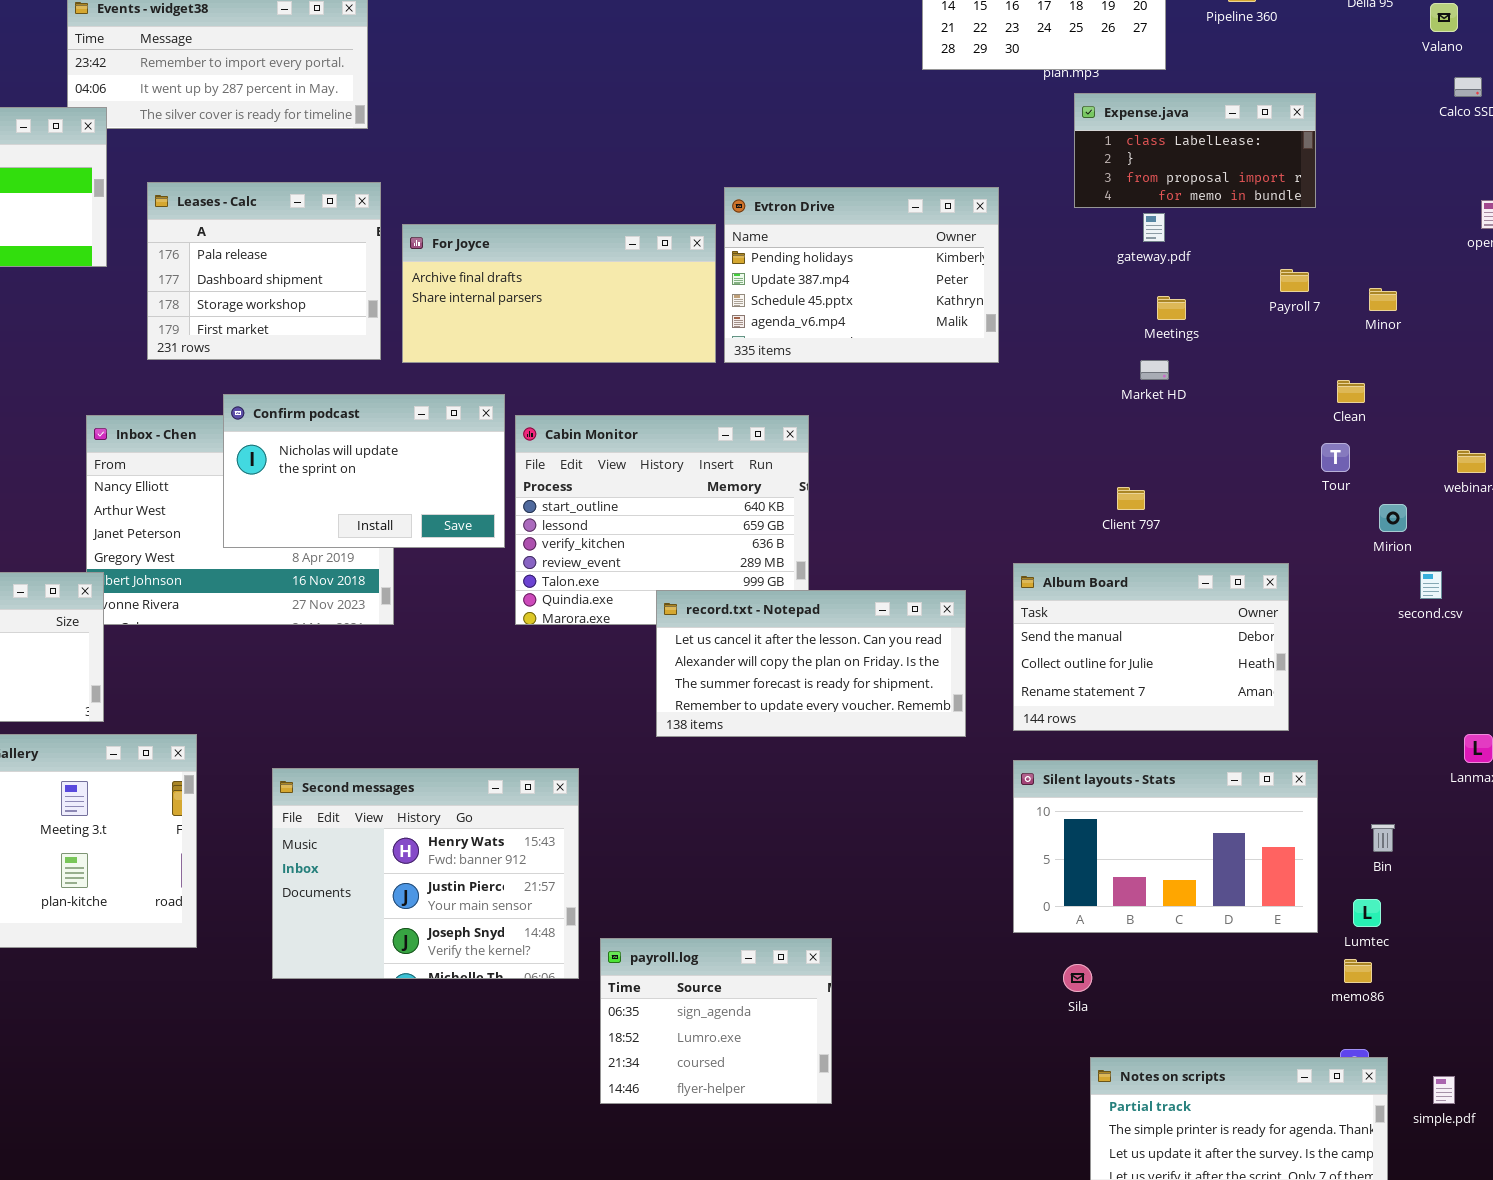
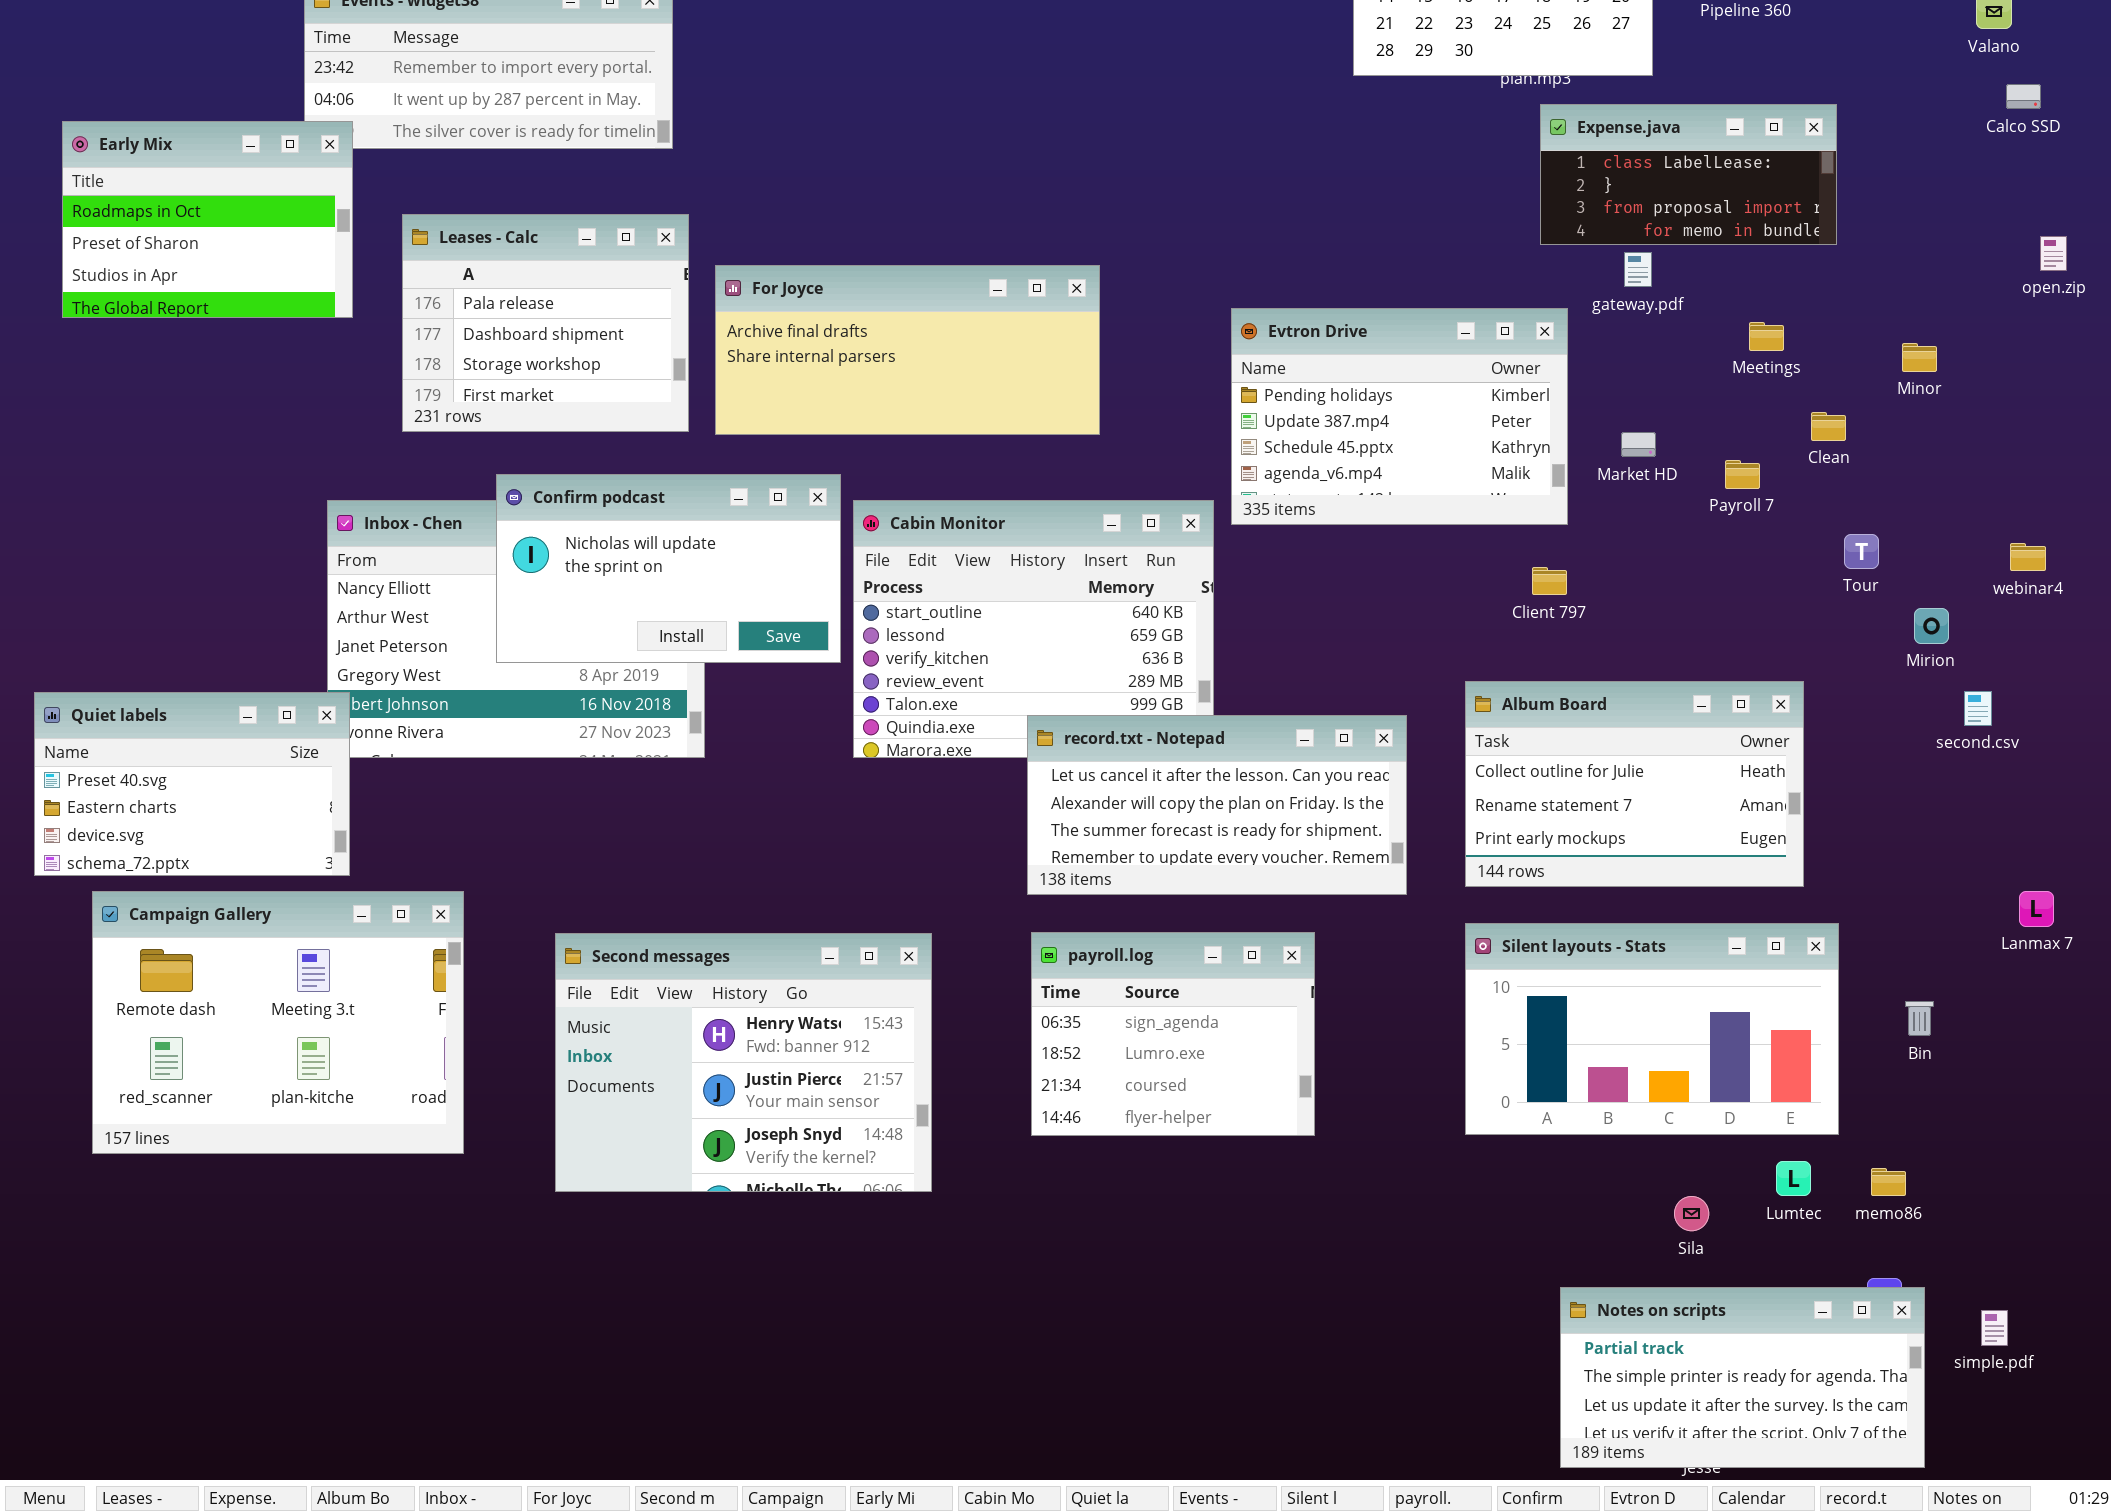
Evtron Drive: [724,187,999,363] -> [1231,308,1568,525], moved
Payroll 7: [1280,269,1309,292] -> [1725,460,1760,489], moved
Meetings: [1157,296,1186,320] -> [1749,322,1784,351], moved
Clean: [1337,380,1365,403] -> [1811,412,1846,441], moved
Client 797: [1117,487,1145,510] -> [1532,567,1567,595], moved
Album Board: [1013,563,1289,731] -> [1465,681,1804,887], scrolled down 1 row
Lumtec: [1353,899,1381,927] -> [1776,1161,1811,1196], moved
payroll.log: [600,938,832,1104] -> [1031,932,1315,1136], moved
Sila: [1063,964,1092,992] -> [1674,1196,1709,1231], moved

